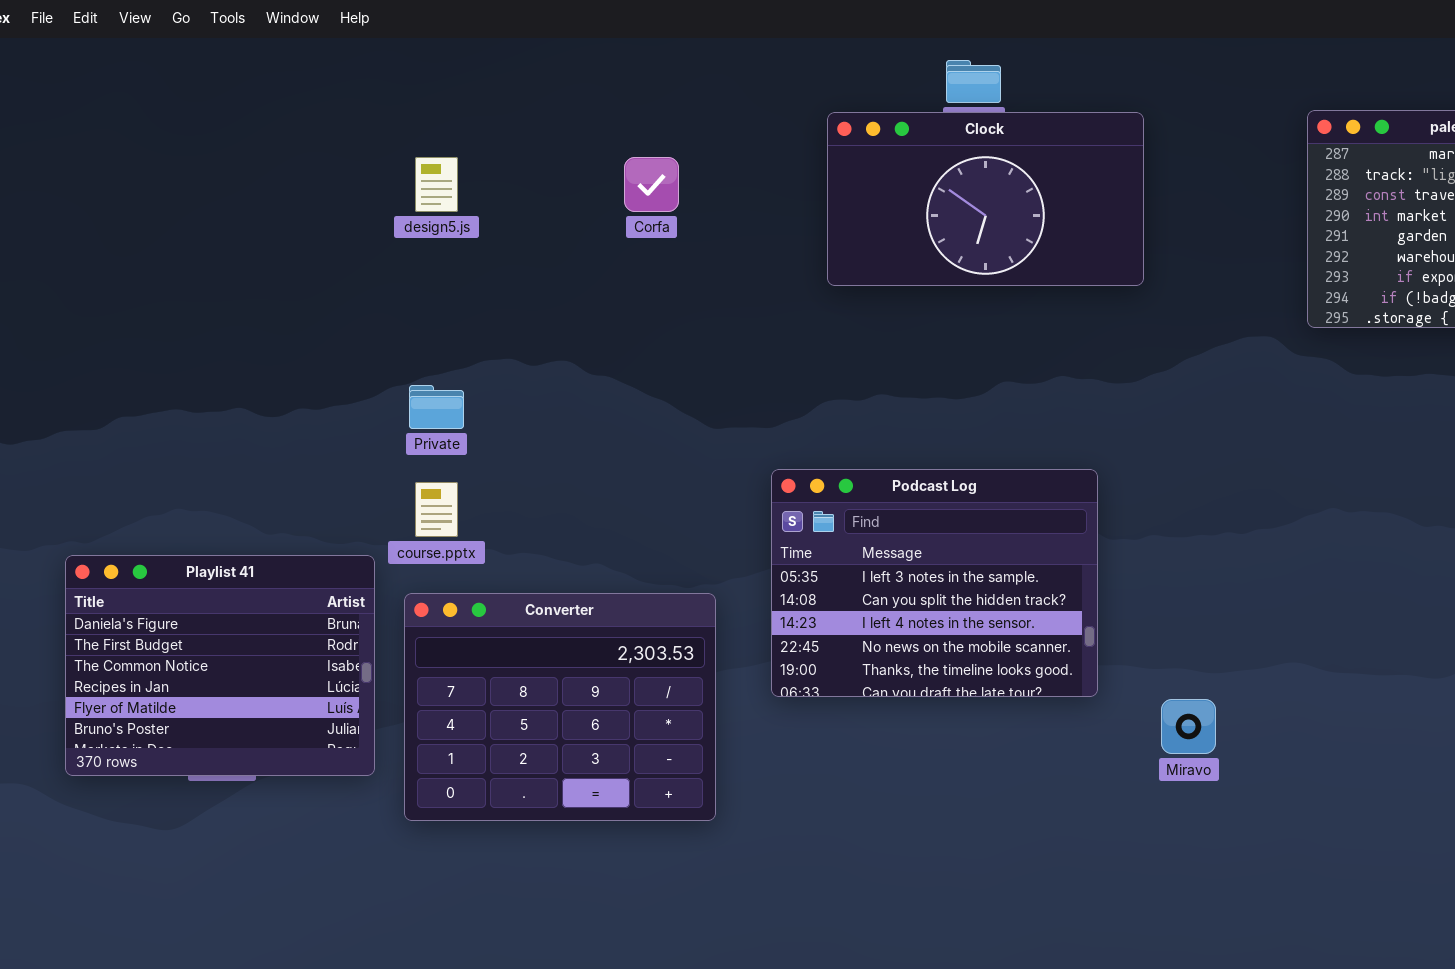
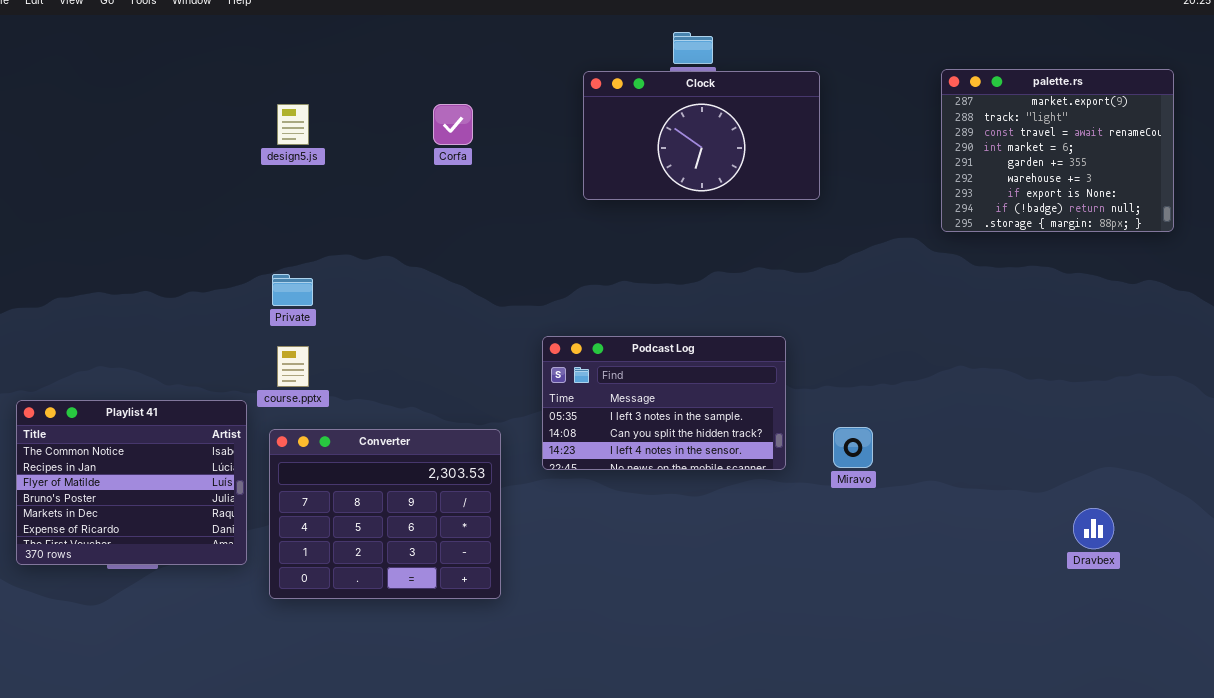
Podcast Log: [771,469,1098,697] -> [542,336,786,470], resized
Playlist 41: [65,555,375,776] -> [16,400,247,565], scrolled down 2 rows
Miravo: [1161,699,1216,754] -> [833,427,873,468], moved

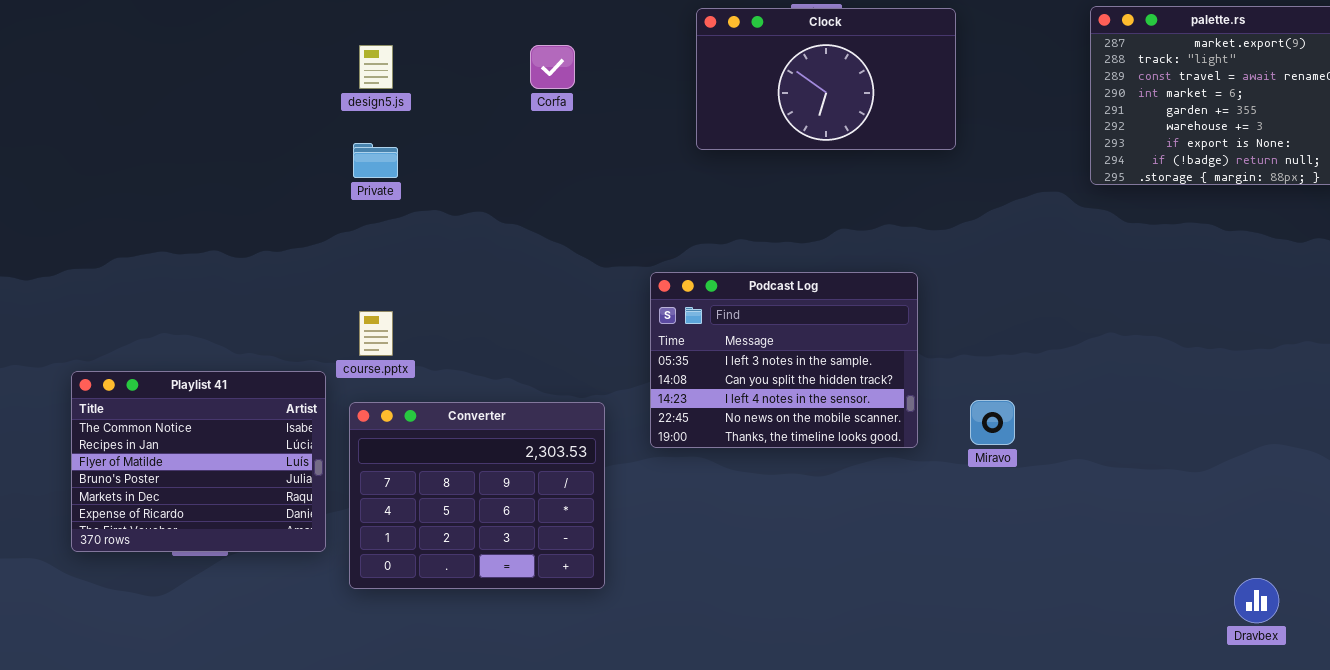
Private: [272,274,313,306] -> [353,143,398,178], moved
Podcast Log: [542,336,786,470] -> [650,272,918,448], resized
Dravbex: [1073,508,1114,549] -> [1234,578,1279,623], moved

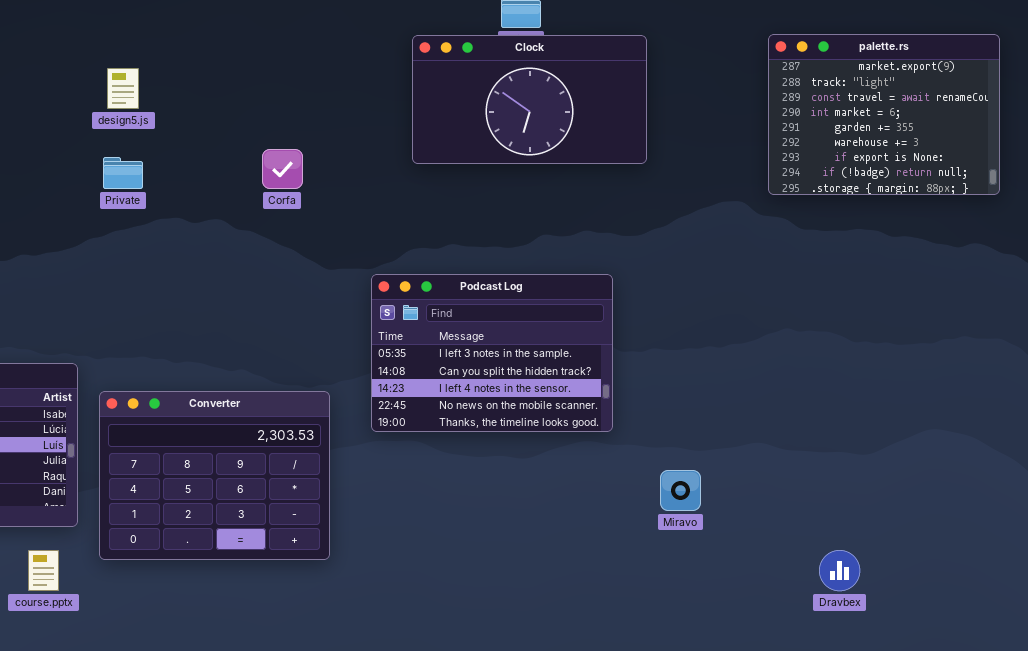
Corfa: [530,45,575,89] -> [262,149,303,189], moved
course.pptx: [359,311,393,356] -> [28,550,59,591], moved
Miravo: [970,400,1015,445] -> [660,470,701,511], moved
Dravbex: [1234,578,1279,623] -> [819,550,860,591], moved

